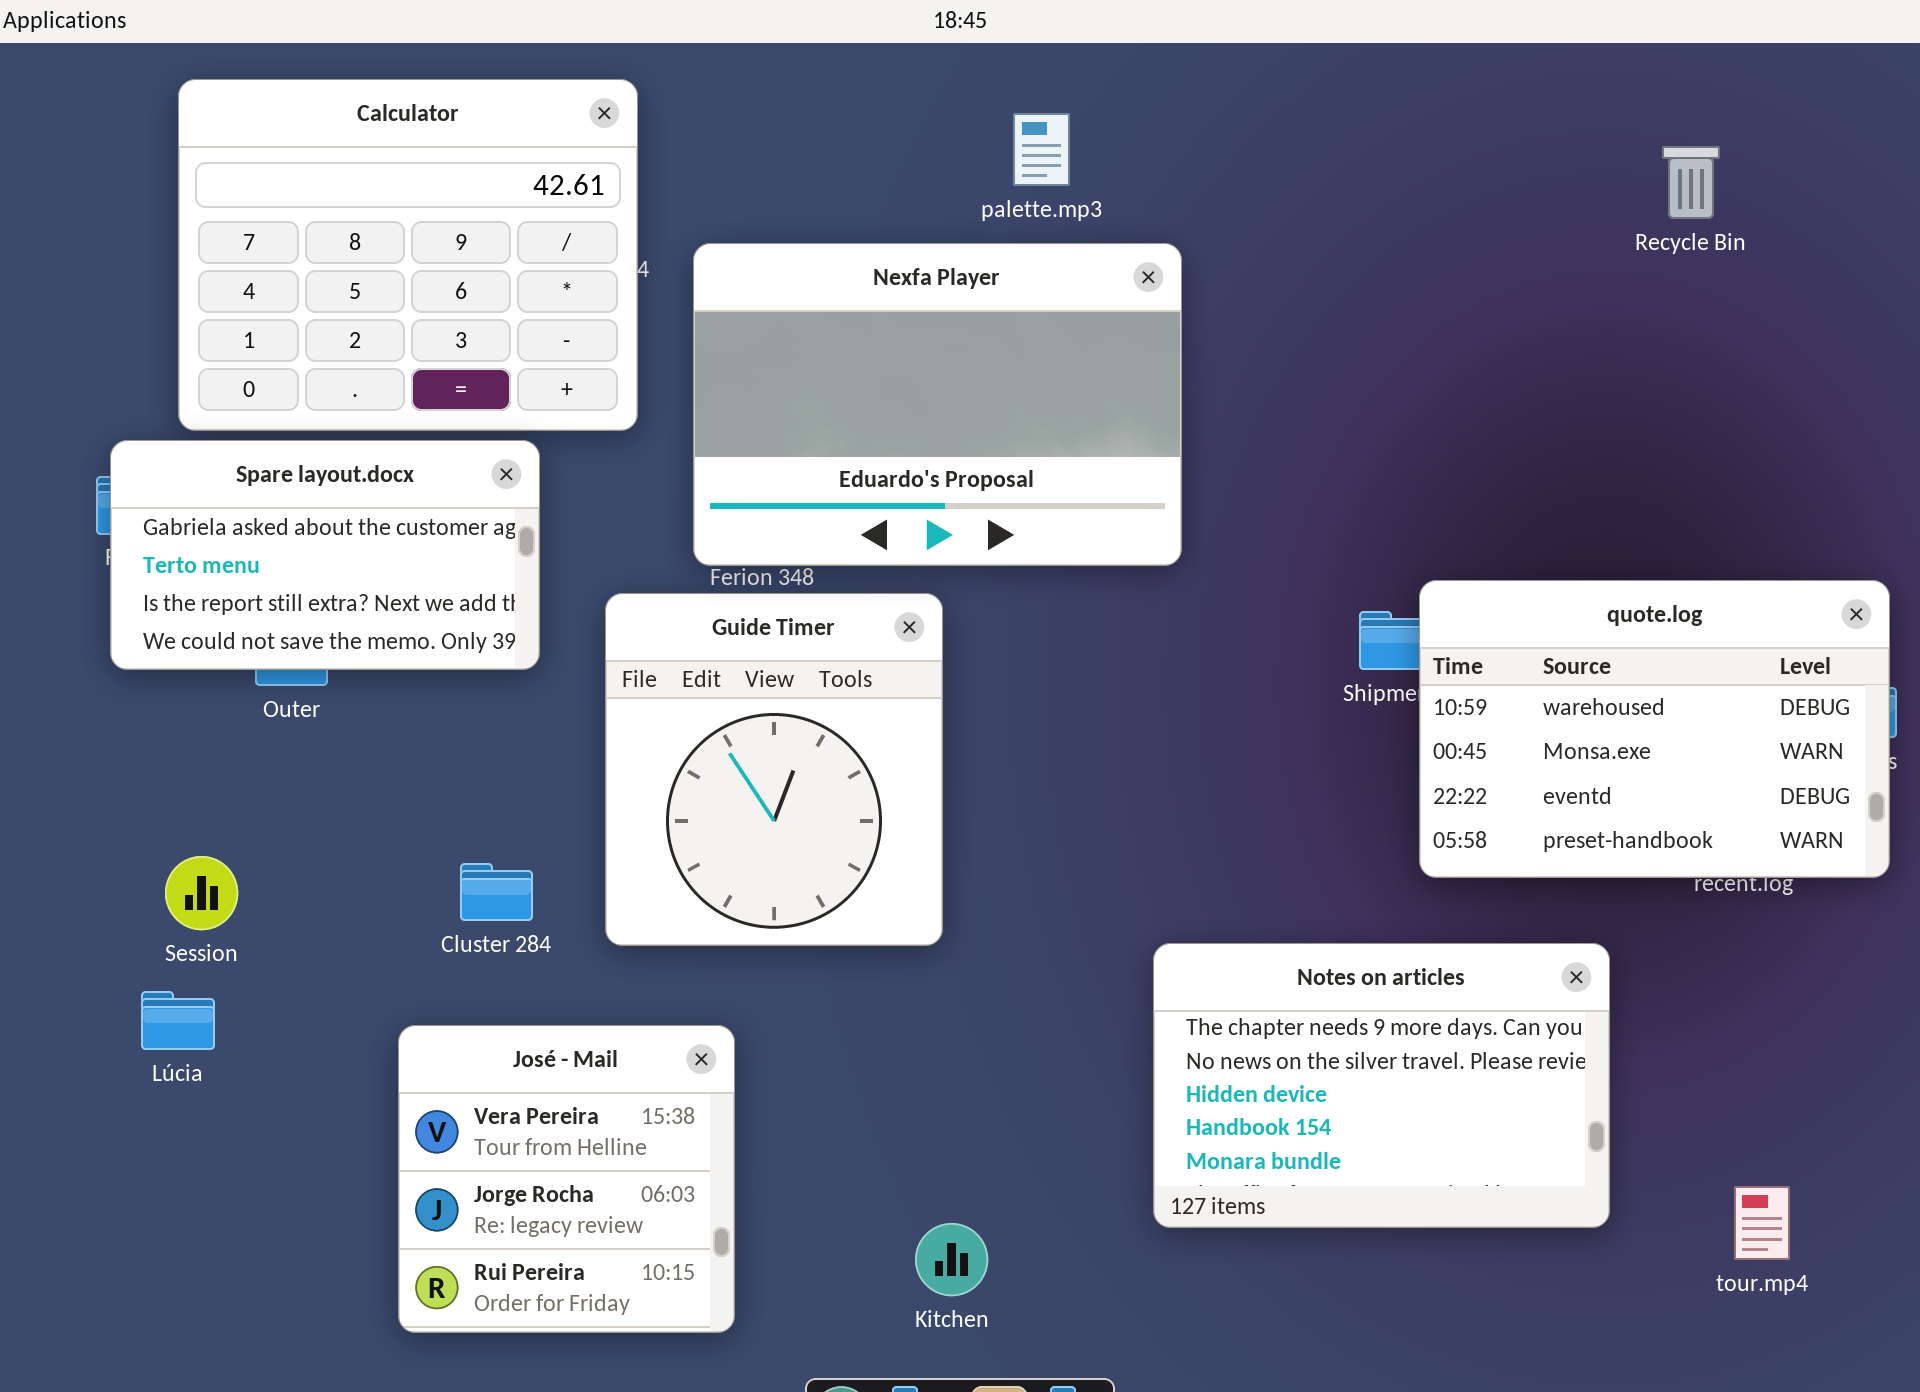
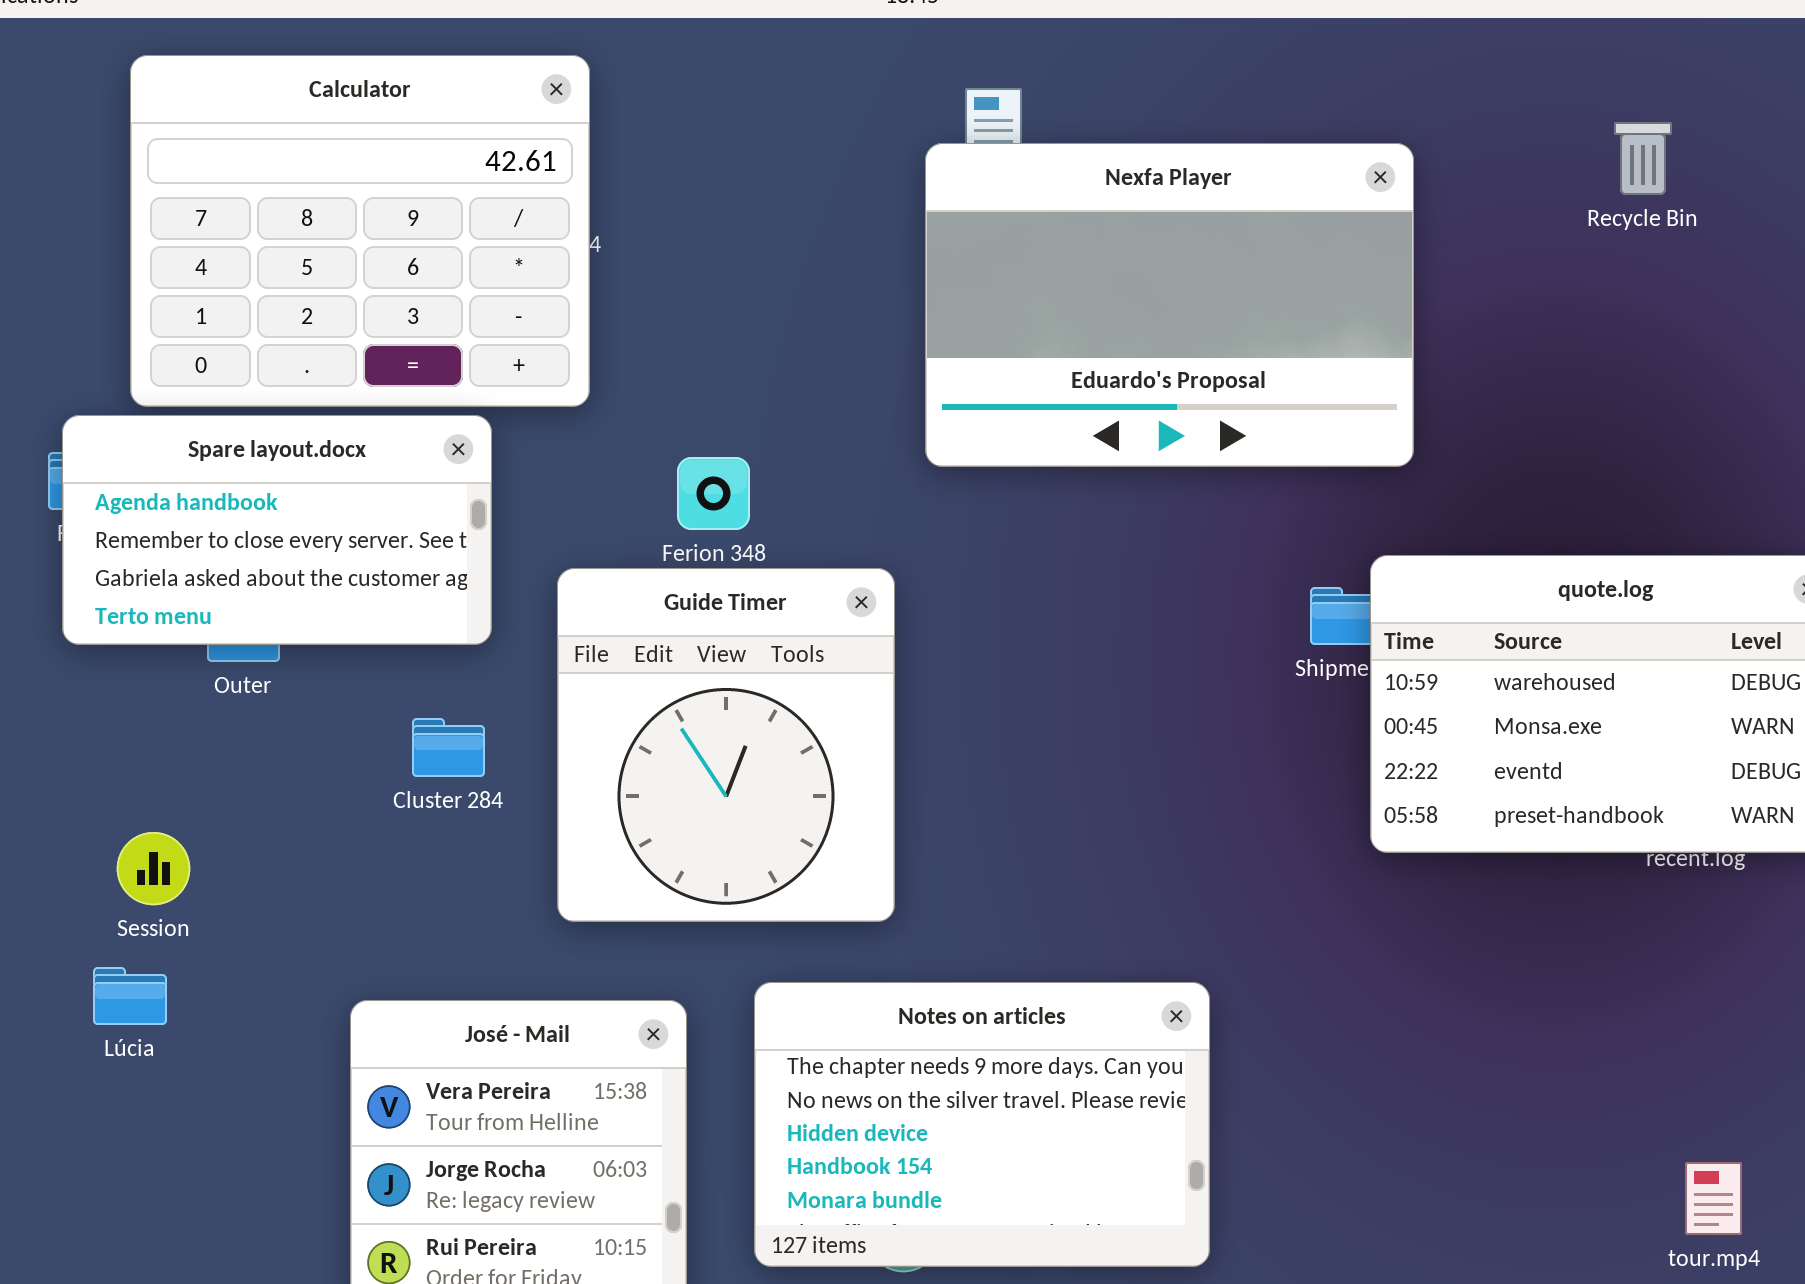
Nexfa Player: [693,243,1182,566] -> [925,143,1414,467], moved
Spare layout.docx: [110,440,540,670] -> [62,415,492,645], scrolled up 2 rows
Cluster 284: [460,863,533,921] -> [412,718,485,777], moved
Notes on articles: [1153,943,1610,1228] -> [754,982,1210,1267], moved

